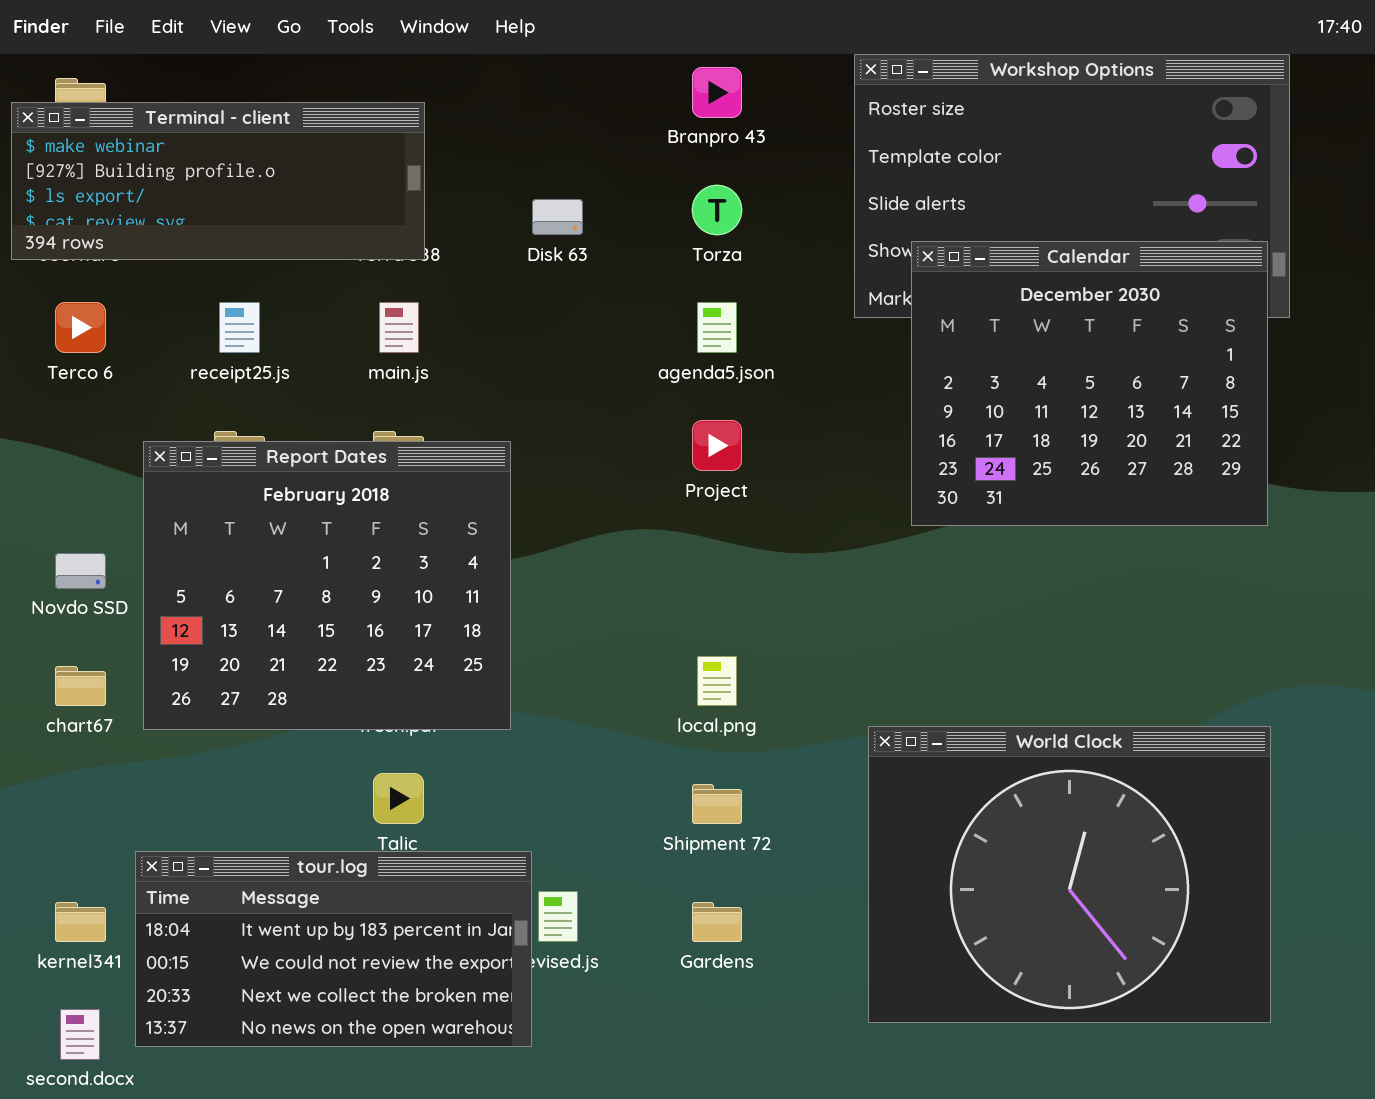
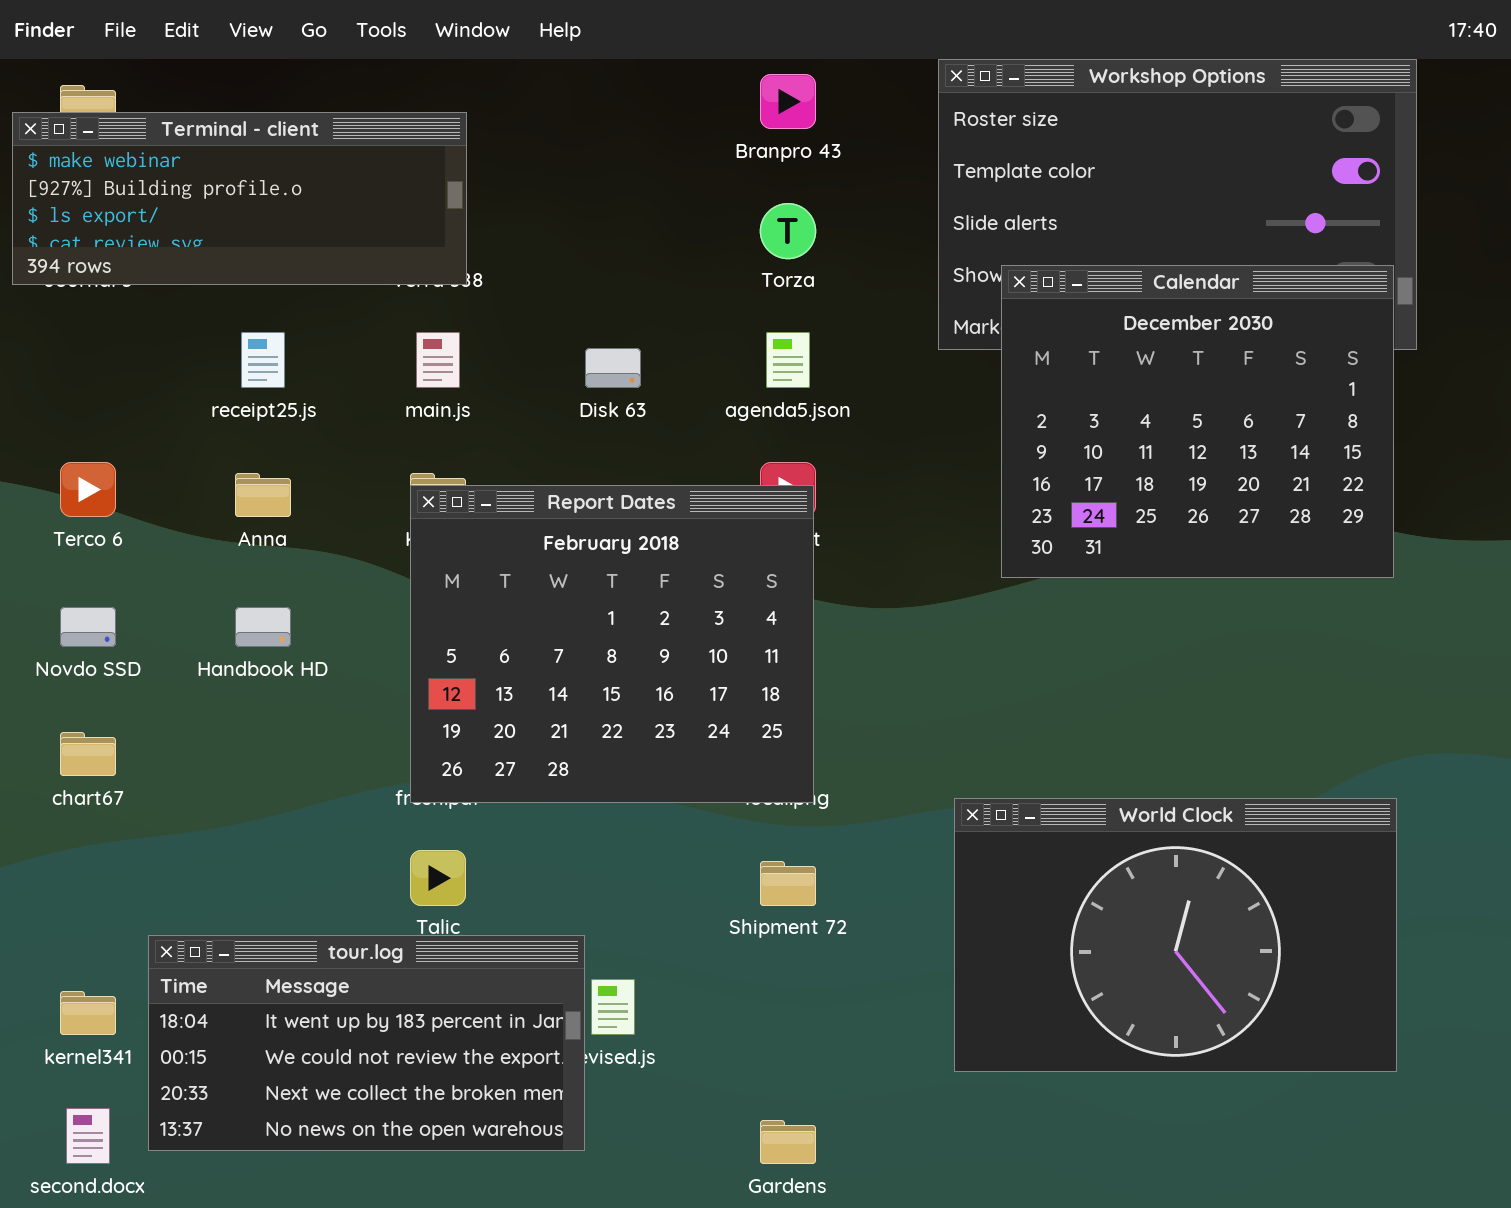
Disk 63: [532,199,583,235] -> [585,348,641,388], moved
Terco 6: [55,302,106,353] -> [60,462,116,517], moved
Report Dates: [143,441,511,730] -> [410,485,814,803], moved
World Clock: [868,726,1271,1023] -> [954,798,1397,1072], resized
Gardens: [692,902,742,942] -> [760,1120,816,1164], moved

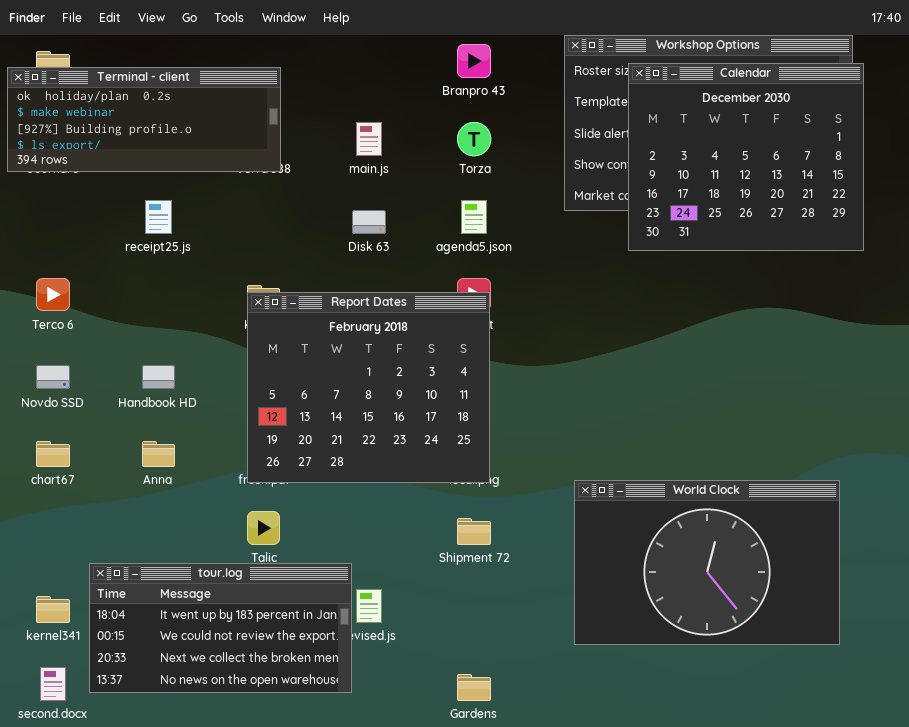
Terminal - client: [12,112,467,285] -> [7,67,281,172], scrolled up 1 row
Calendar: [1001,265,1394,578] -> [628,63,864,251], moved
main.js: [416,332,460,388] -> [356,122,382,156], moved
Anna: [235,473,291,517] -> [142,441,175,467], moved

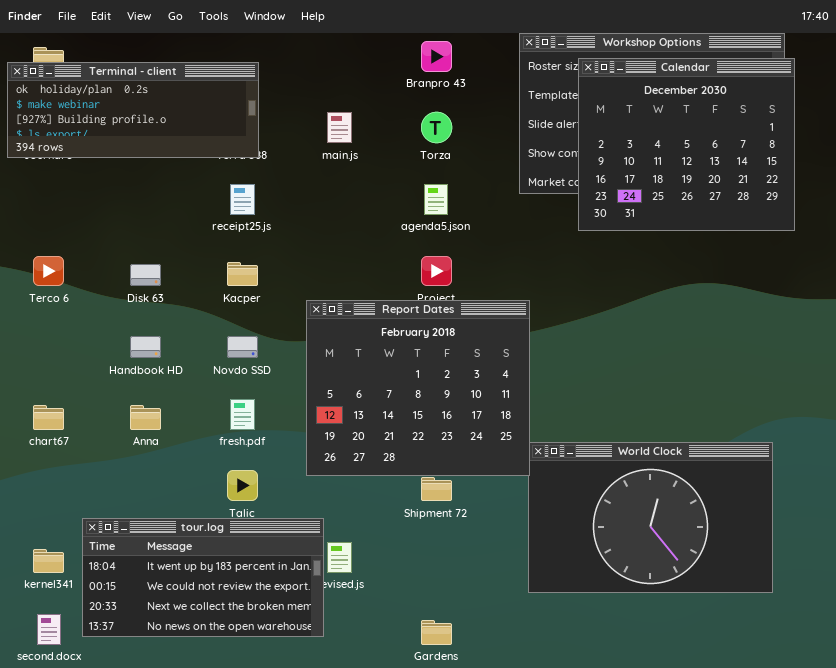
receipt25.js: [145,200,172,234] -> [230,184,255,215], moved
Disk 63: [352,210,386,234] -> [130,264,161,286], moved
Report Dates: [247,292,490,483] -> [306,300,530,476], moved
Novdo SSD: [36,365,70,389] -> [227,336,258,358], moved

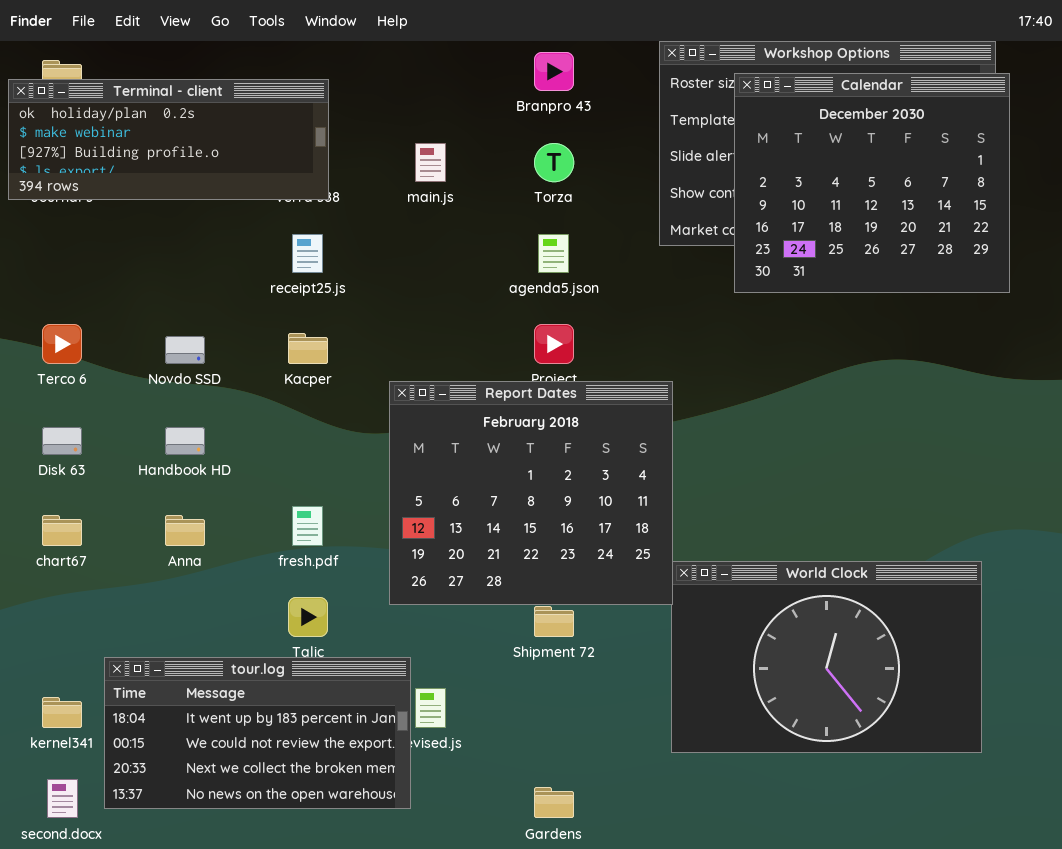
Disk 63: [130,264,161,286] -> [42,427,82,455], moved
Novdo SSD: [227,336,258,358] -> [165,336,205,364], moved

